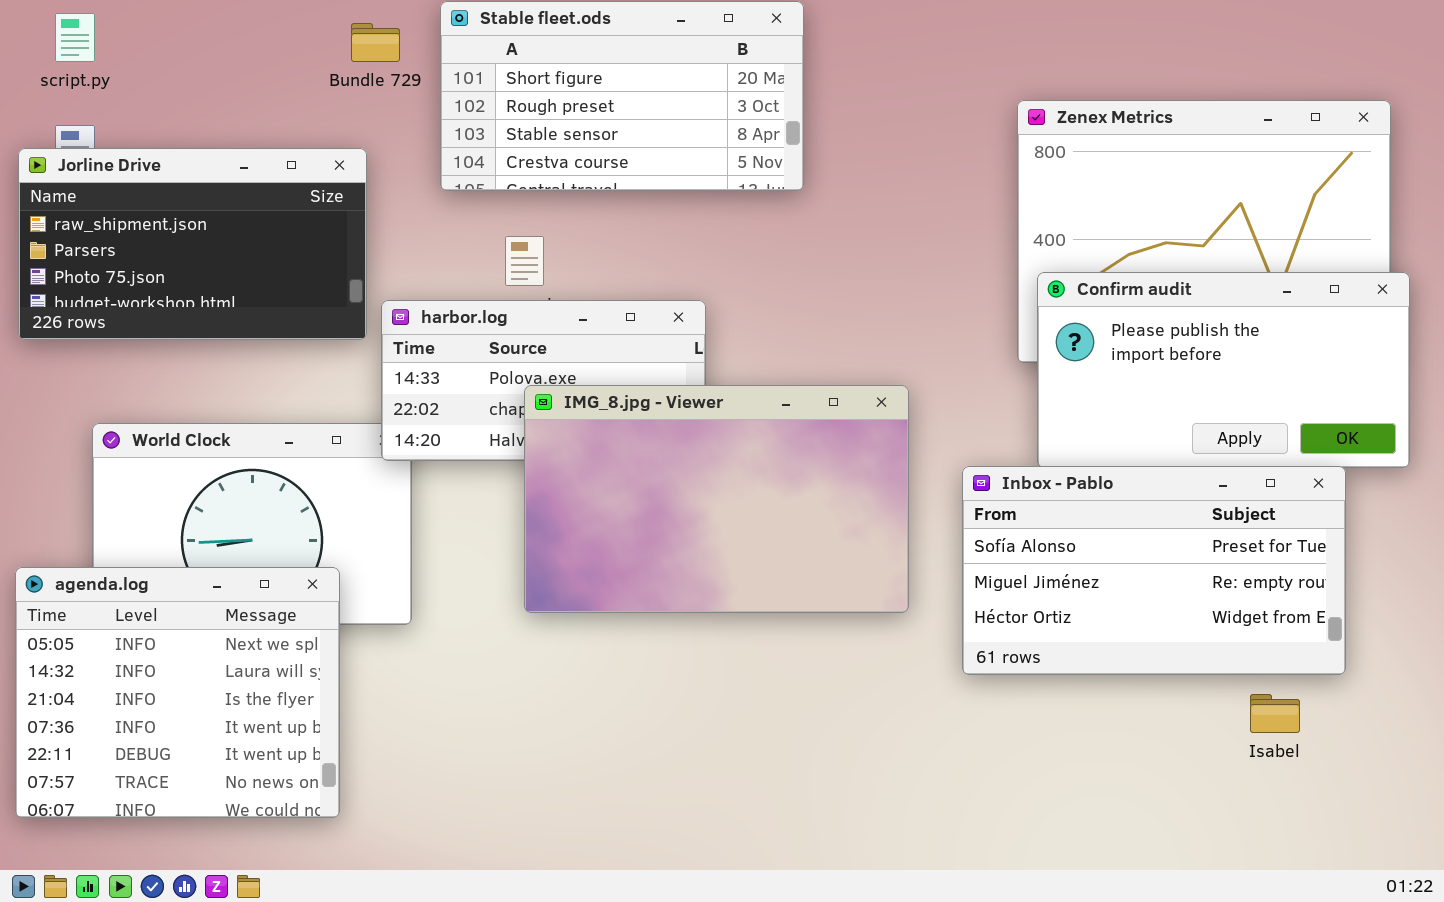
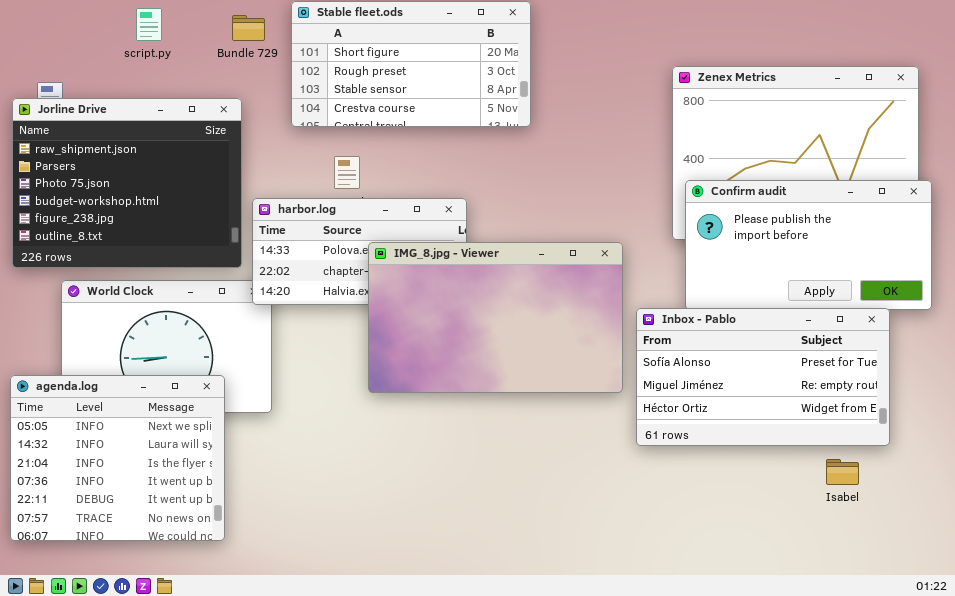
script.py: [55,13,95,62] -> [136,8,162,41], moved
Jorline Drive: [18,148,367,340] -> [12,98,242,268], resized
IMG_8.jpg - Viewer: [524,385,909,613] -> [368,242,623,393], moved

